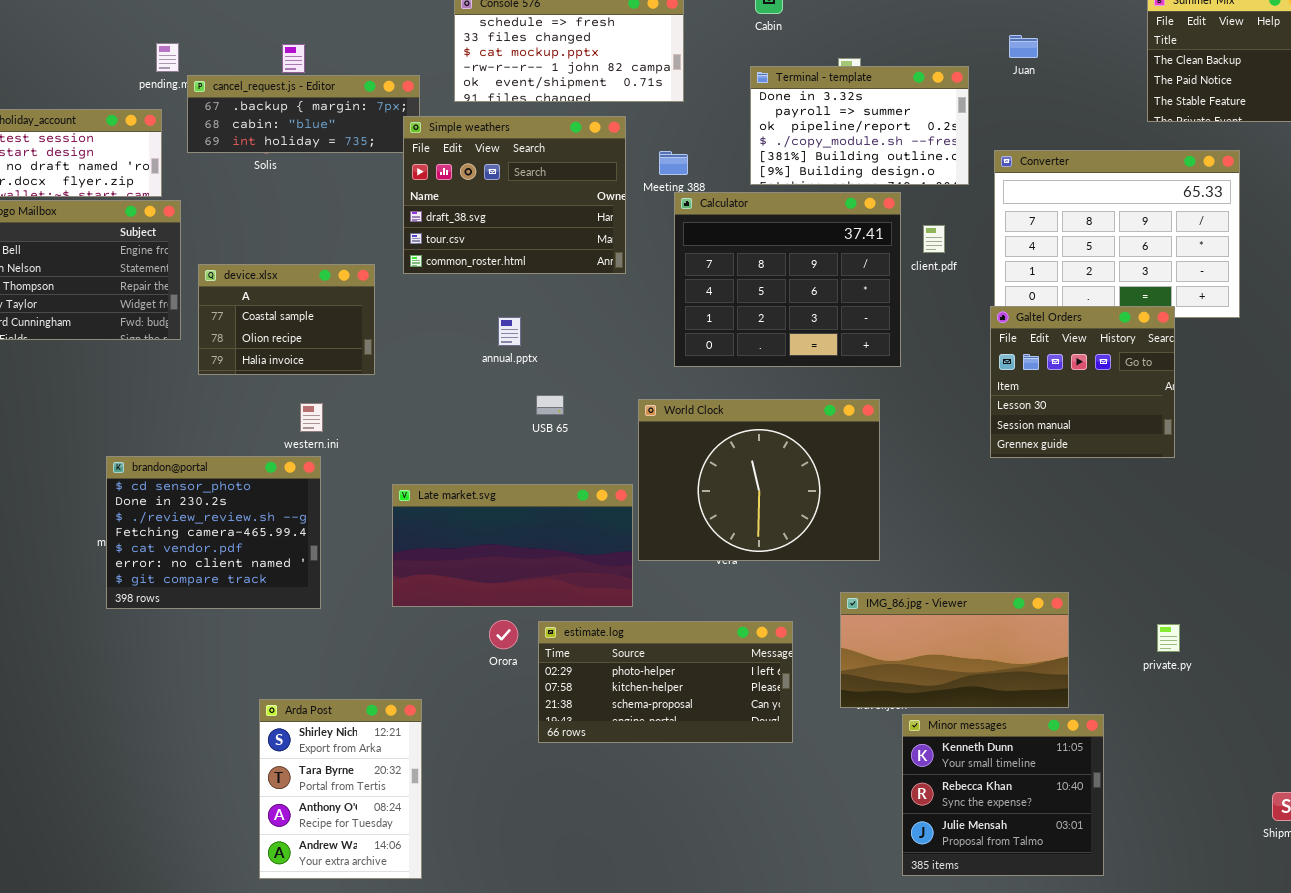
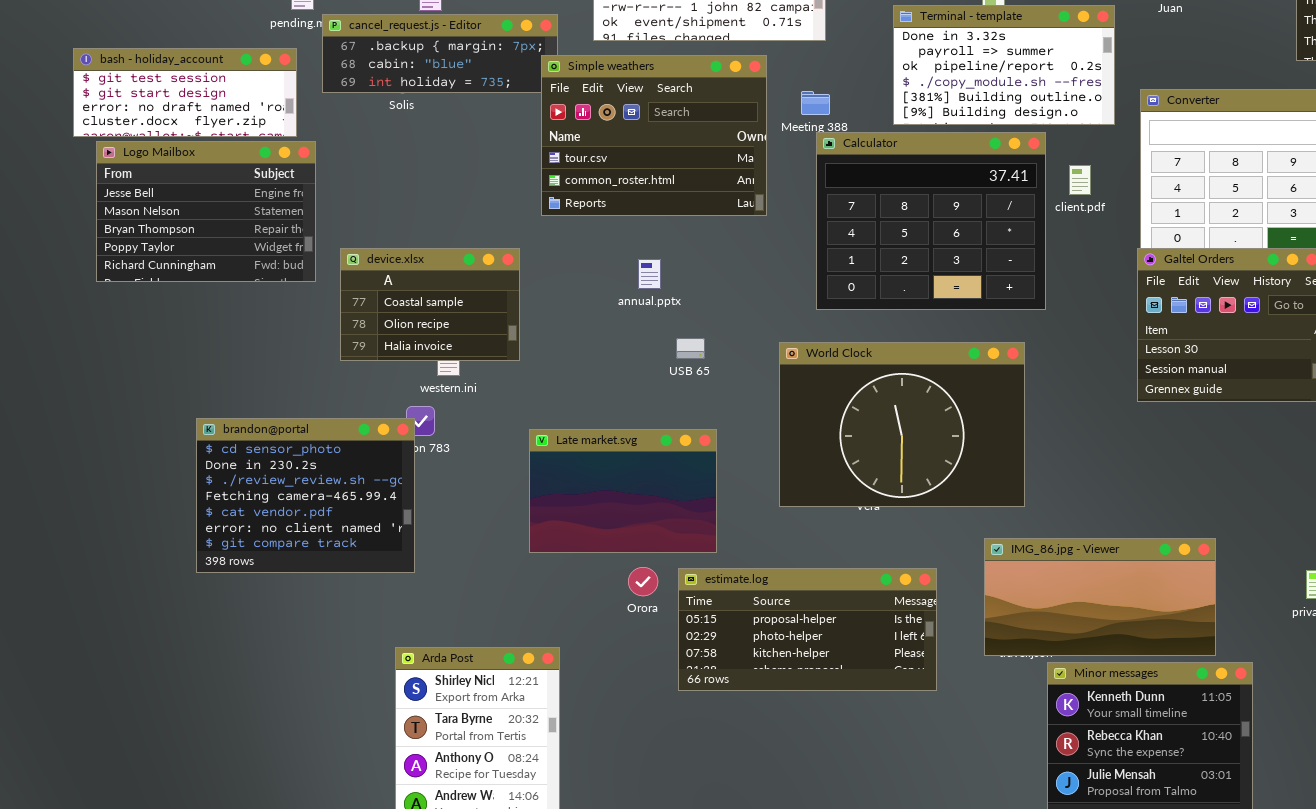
Simple weathers: [403,116,626,274] -> [541,55,767,216], scrolled down 1 row
device.xlsx: [198,264,375,375] -> [340,248,520,361], moved
brandon@portal: [106,456,321,609] -> [196,418,415,573], moved
Late market.svg: [392,484,633,607] -> [529,429,717,553], resized
estimate.log: [538,621,793,743] -> [678,568,937,691], scrolled up 1 row

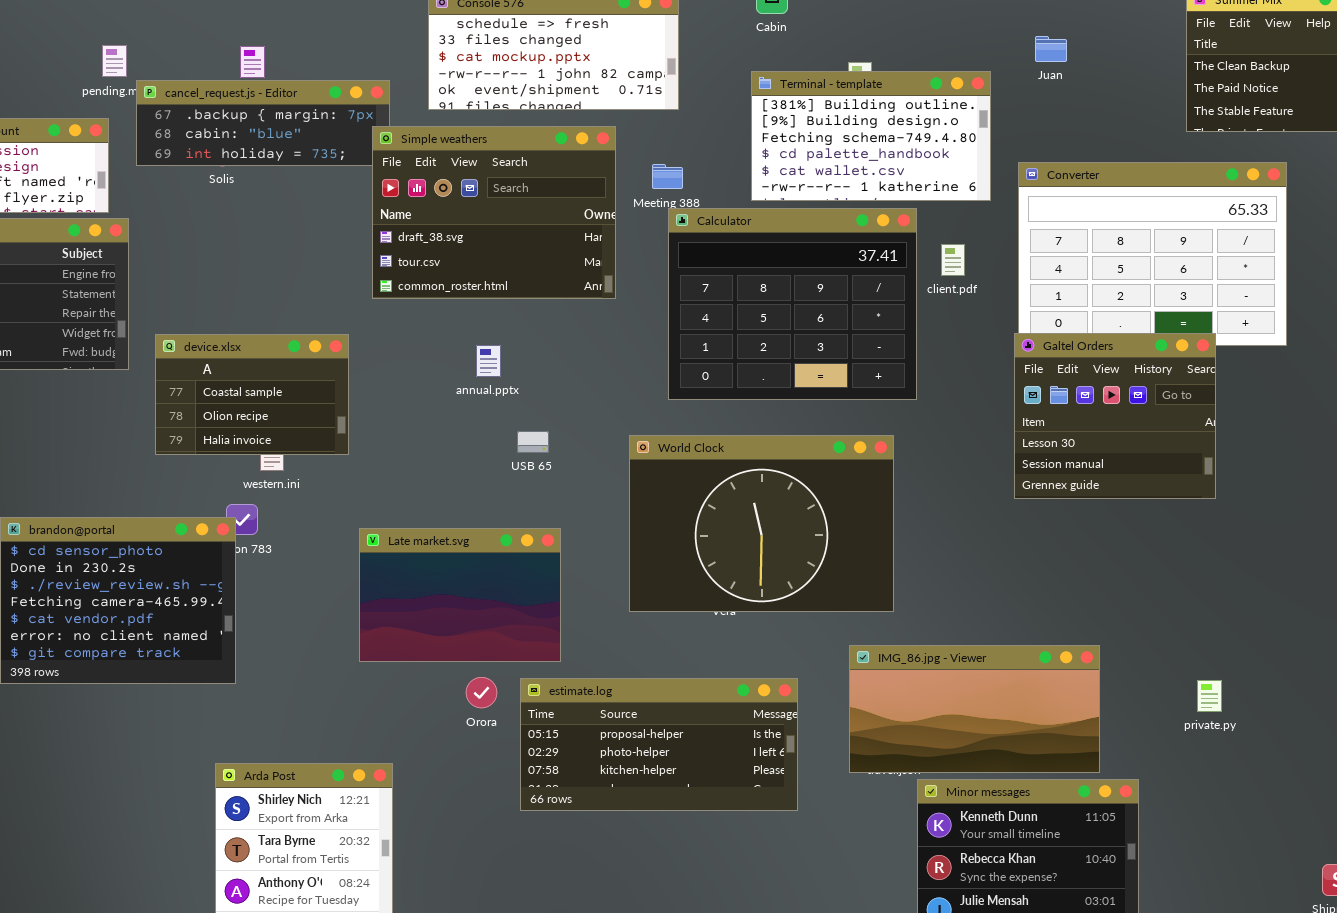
Terminal - template: [893,5,1115,125] -> [751,71,991,201], scrolled down 4 rows
Simple weathers: [541,55,767,216] -> [372,126,616,299], scrolled up 1 row

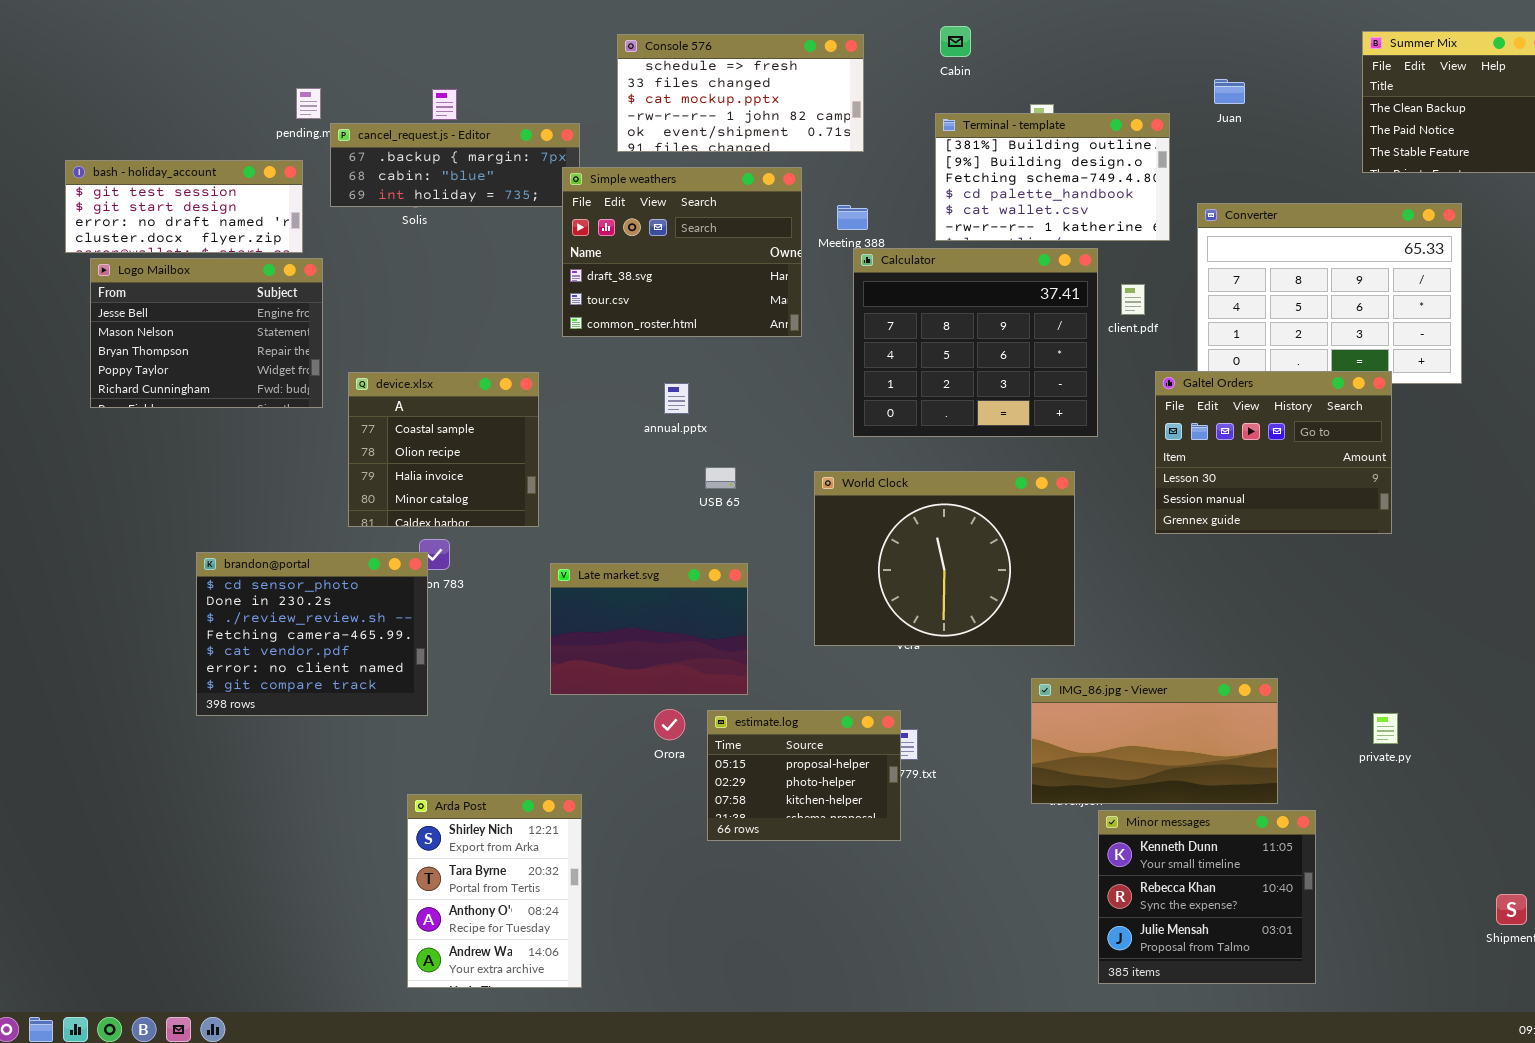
Galtel Orders: [1014,333,1216,499] -> [1155,371,1392,534], resized
device.xlsx: [155,334,349,455] -> [348,372,539,527], resized
estimate.log: [520,678,798,811] -> [707,710,901,841], resized

